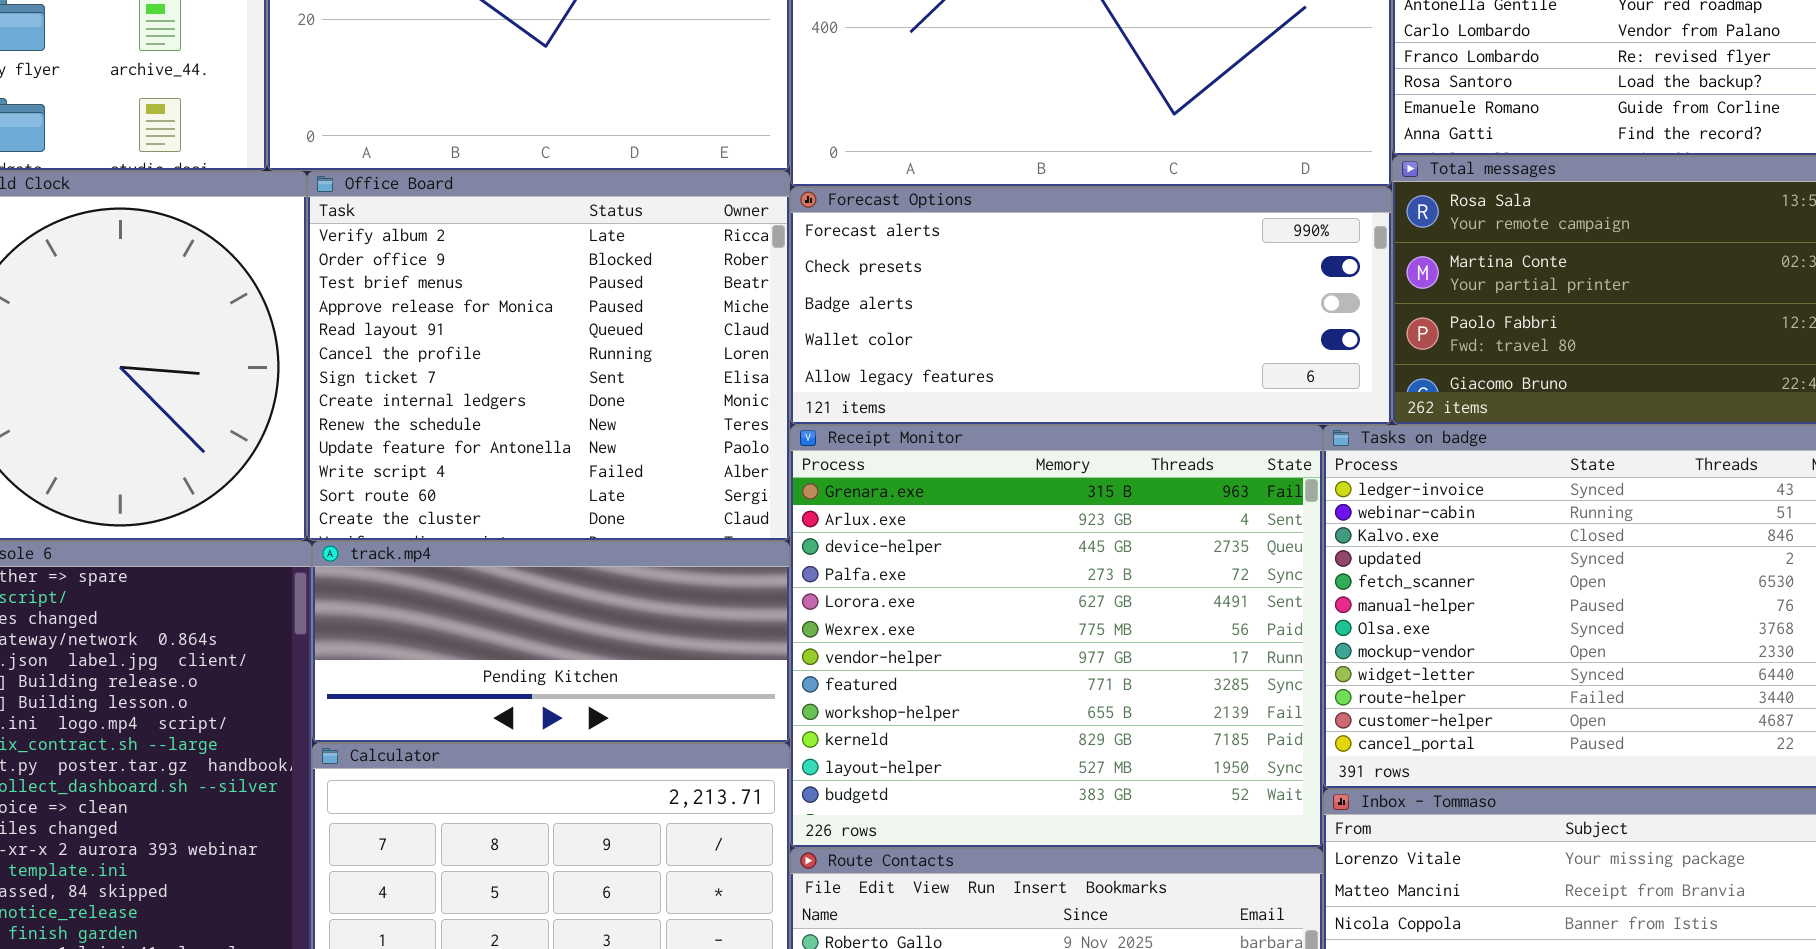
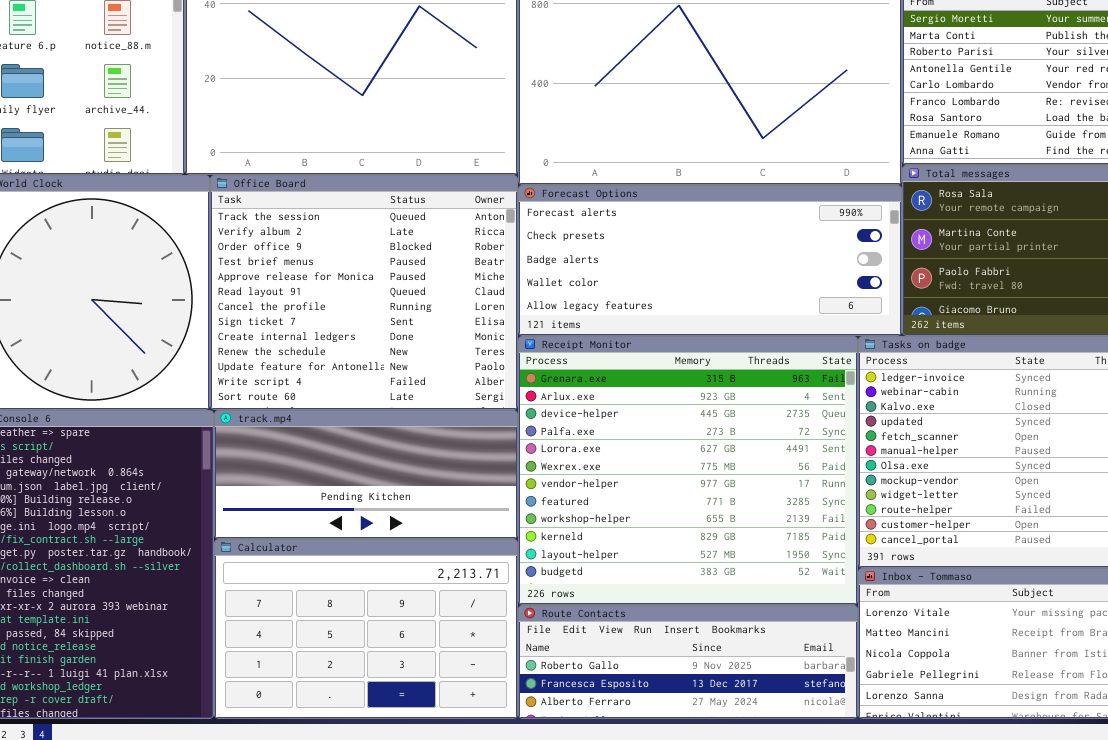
Office Board: [307,171,790,541] -> [210,175,518,410], scrolled up 1 row

